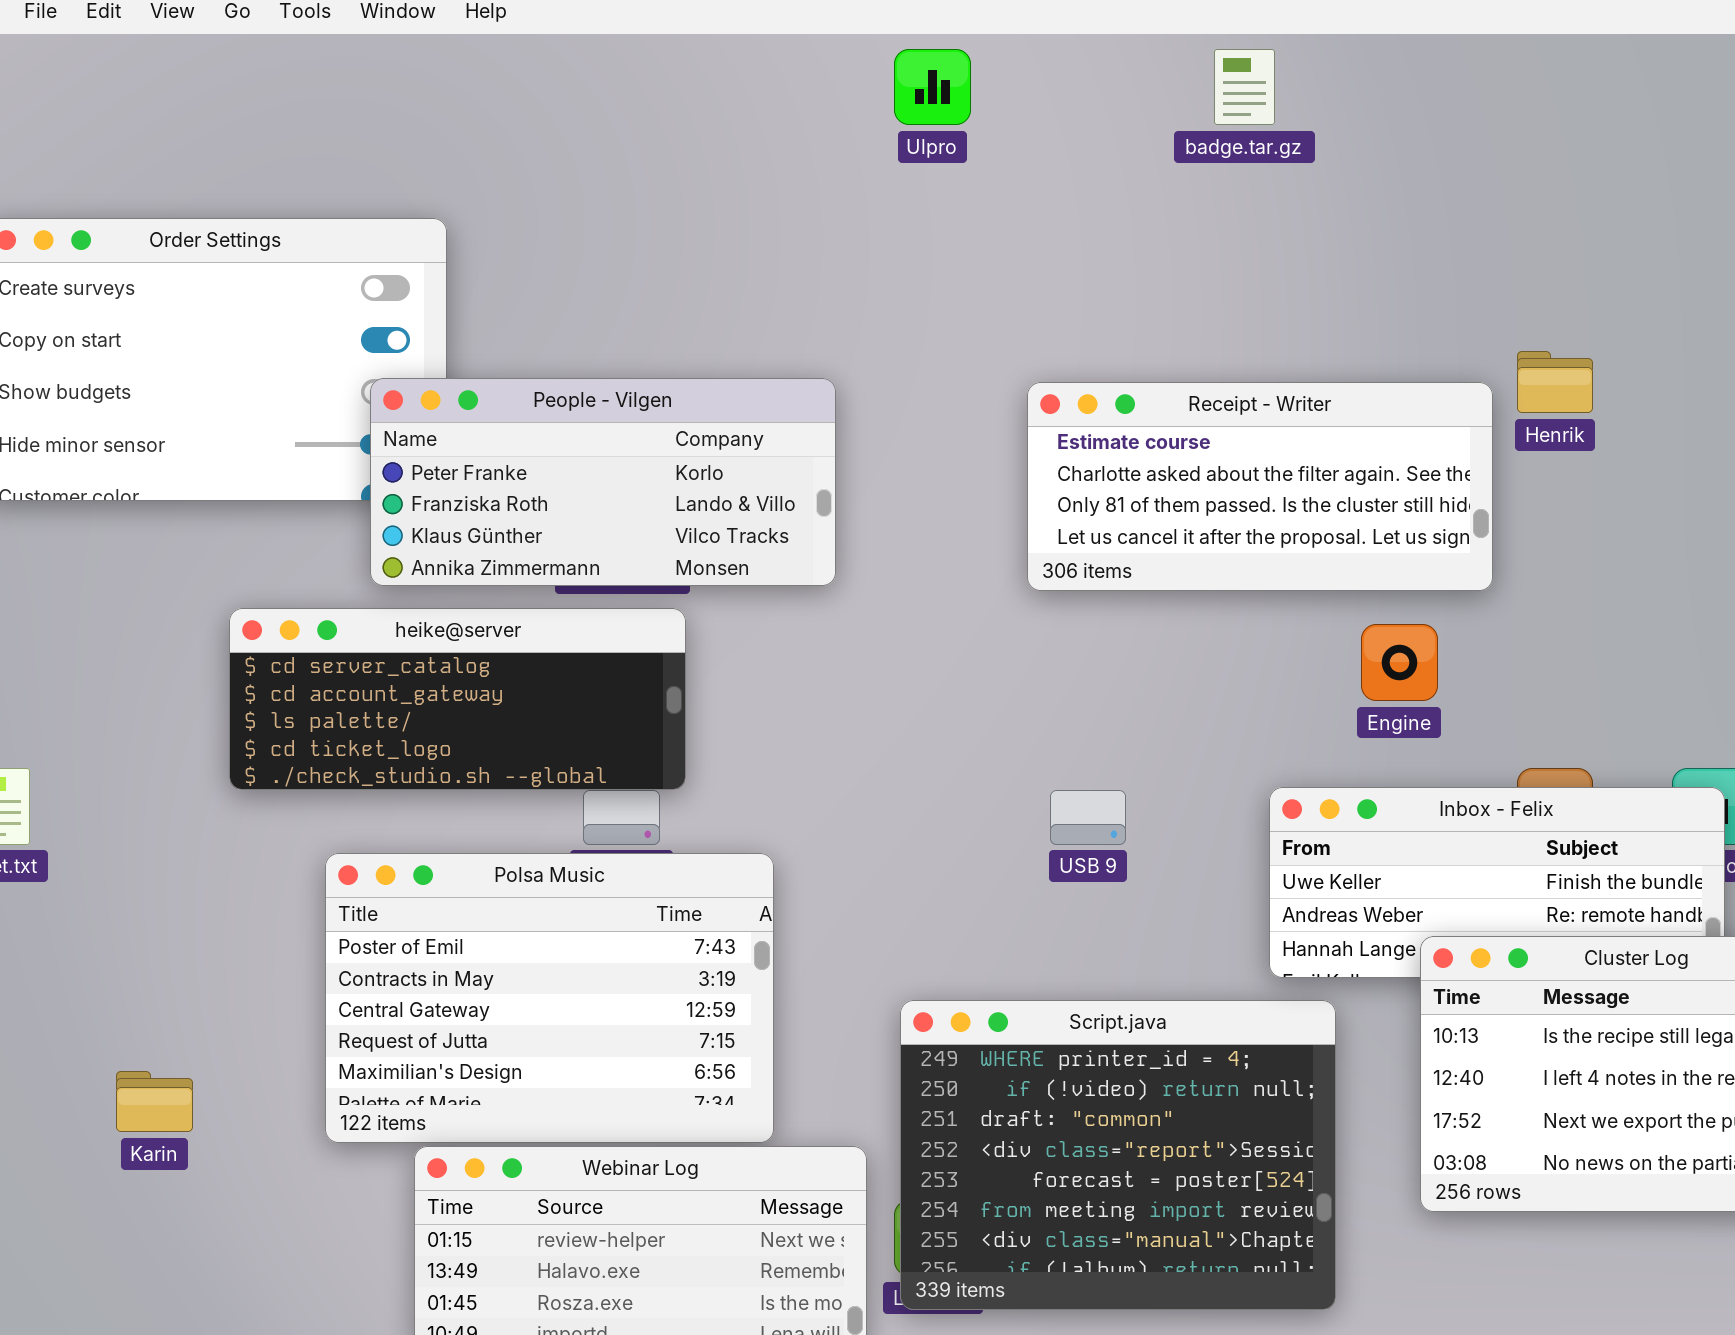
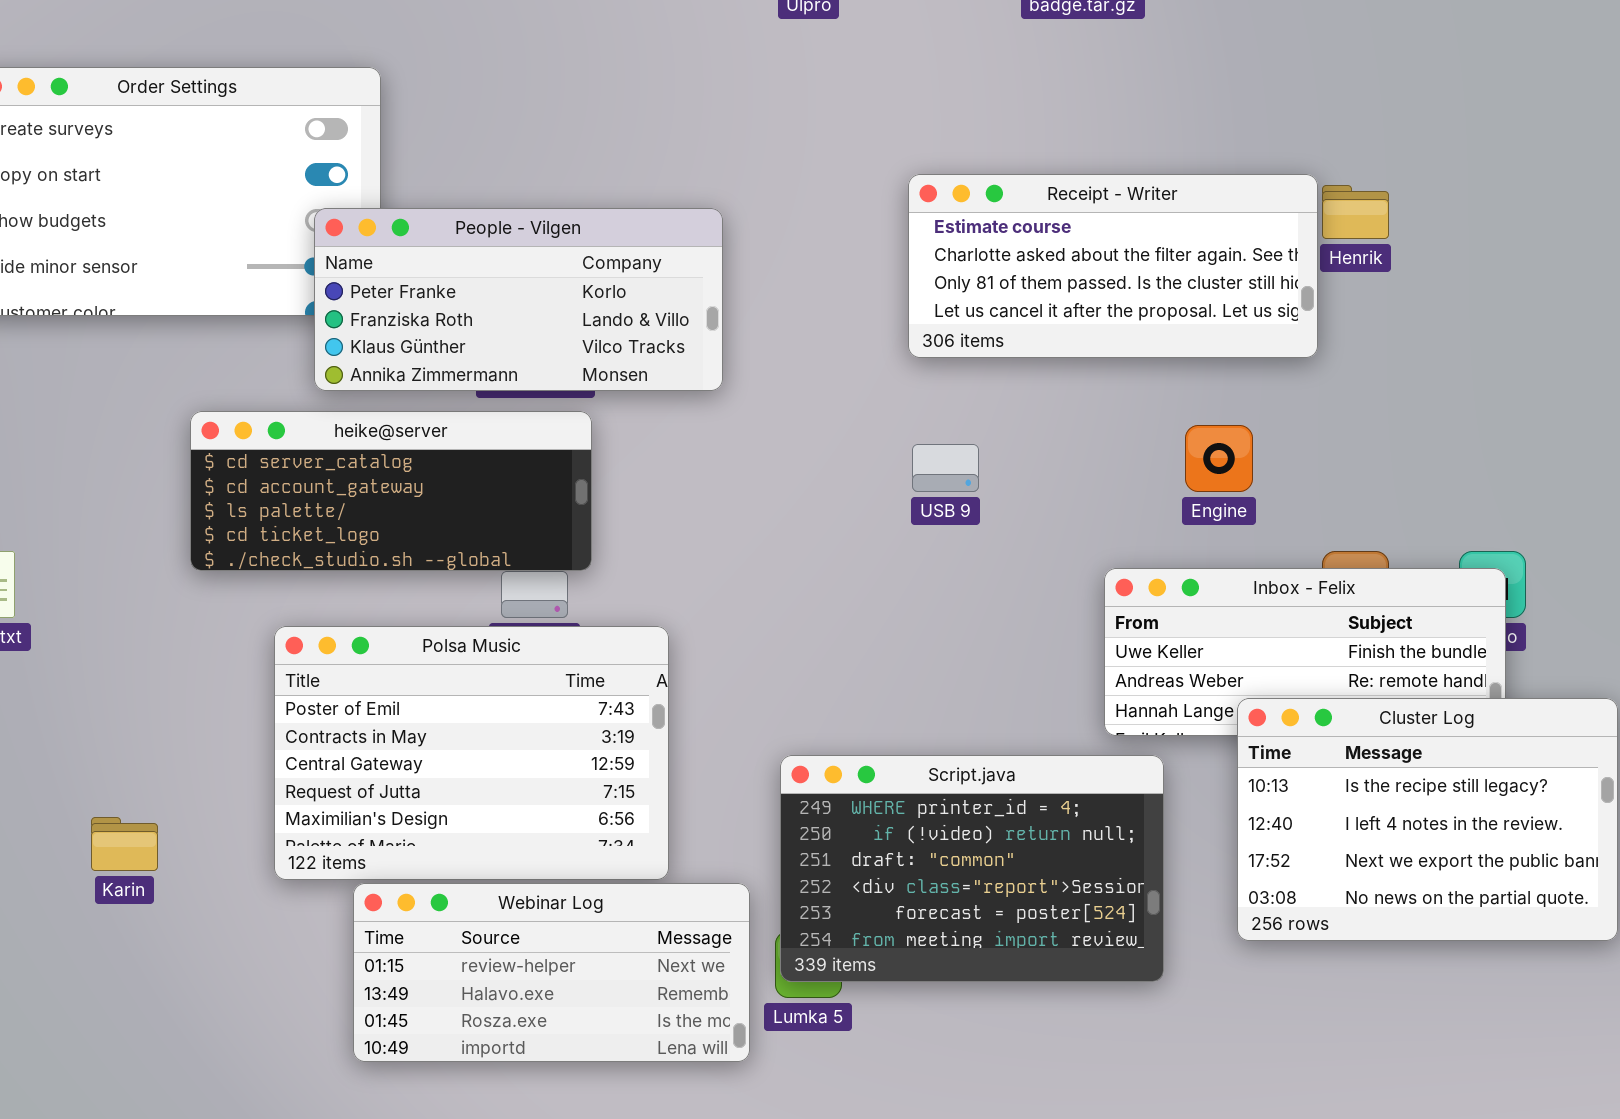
Receipt - Writer: [1027,382,1493,591] -> [908,174,1318,358], moved
USB 9: [1050,790,1126,845] -> [912,444,979,492], moved
Script.java: [900,1000,1336,1310] -> [780,755,1164,982], resized

